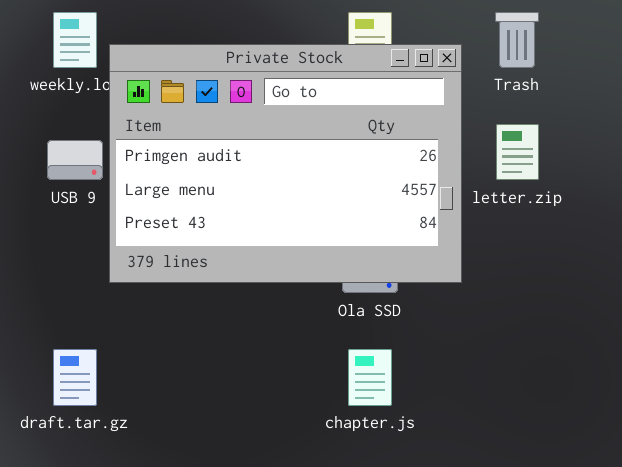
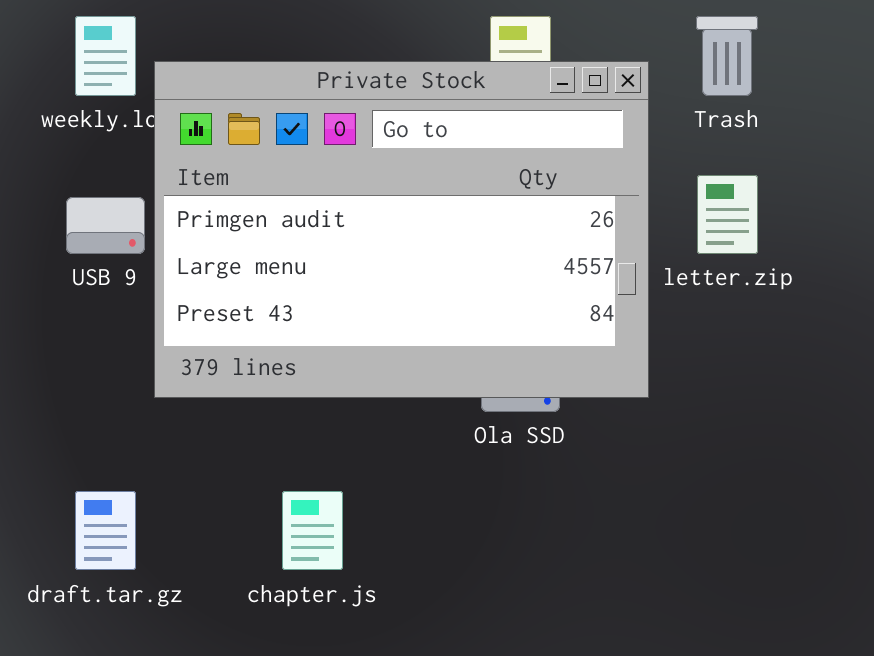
chapter.js: [348,349,392,406] -> [282,491,343,570], moved

